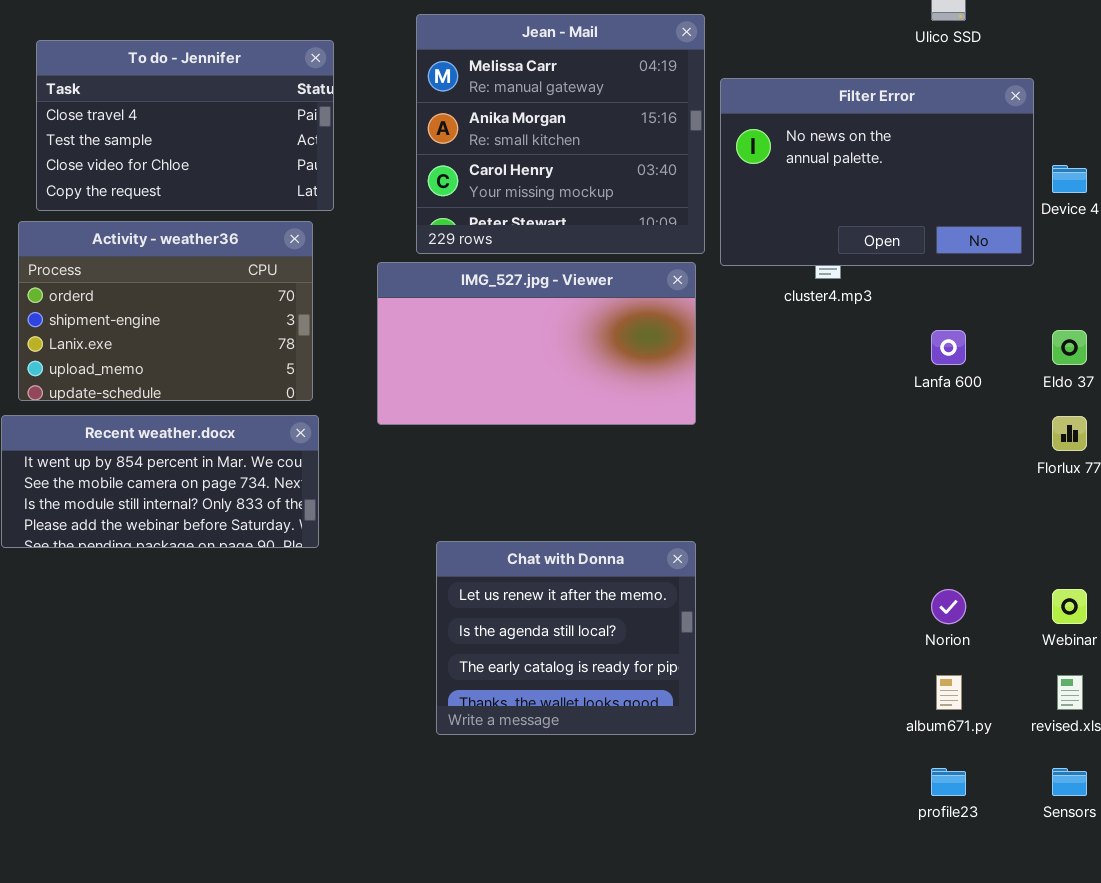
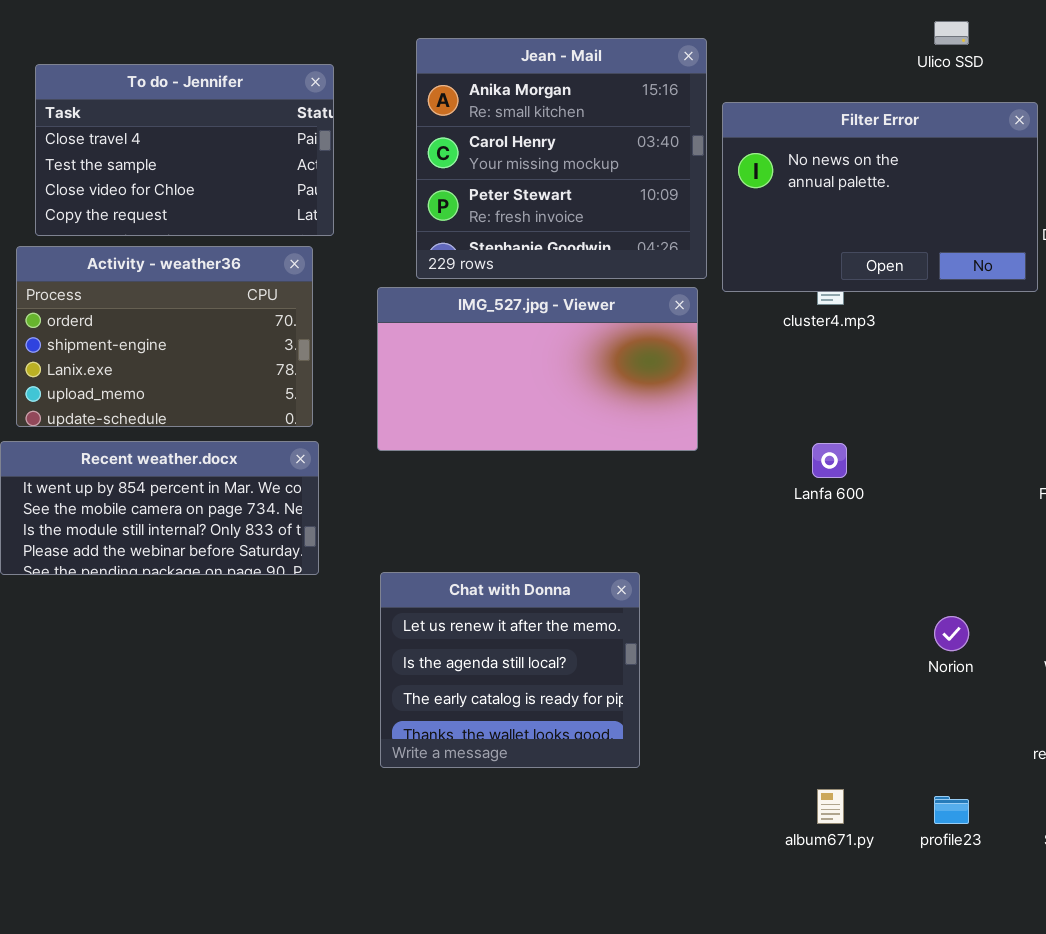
Jean - Mail: [416,14,705,254] -> [416,38,707,279], scrolled down 1 row
Lanfa 600: [931,330,966,365] -> [812,443,847,478], moved
Chat with Donna: [436,541,696,735] -> [380,572,640,768], moved
album671.py: [936,675,962,710] -> [817,789,844,824], moved

